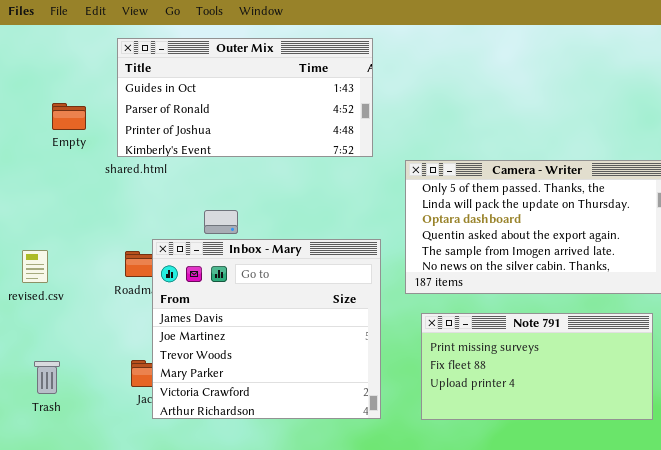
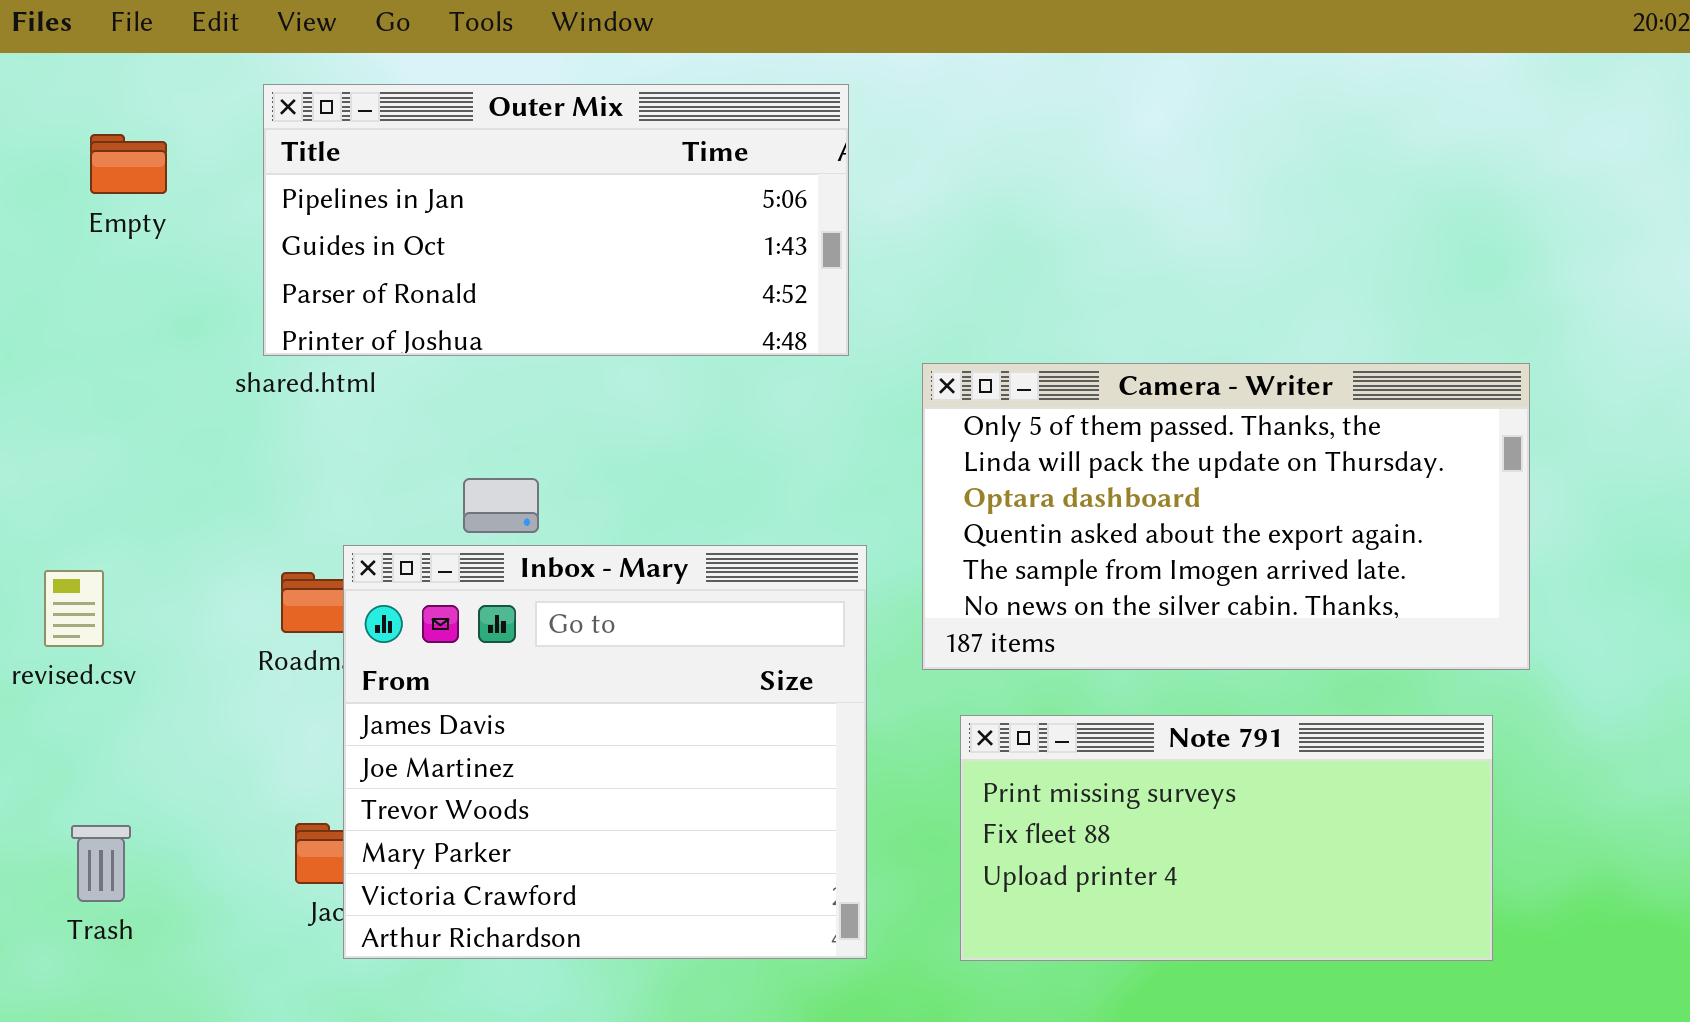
Outer Mix: [117,38,373,157] -> [263,84,849,356], scrolled up 1 row
Empty: [52,103,86,130] -> [90,134,167,194], moved

